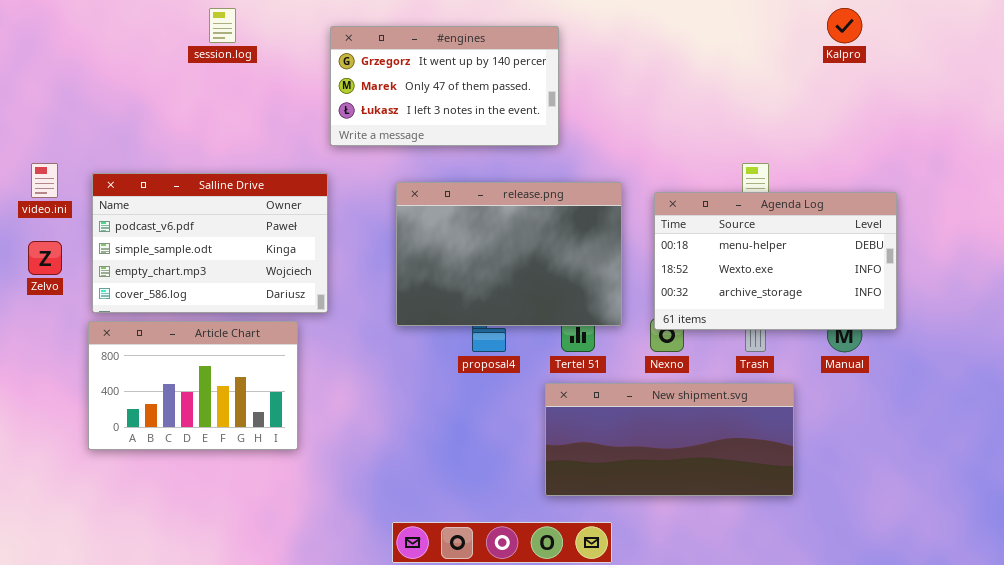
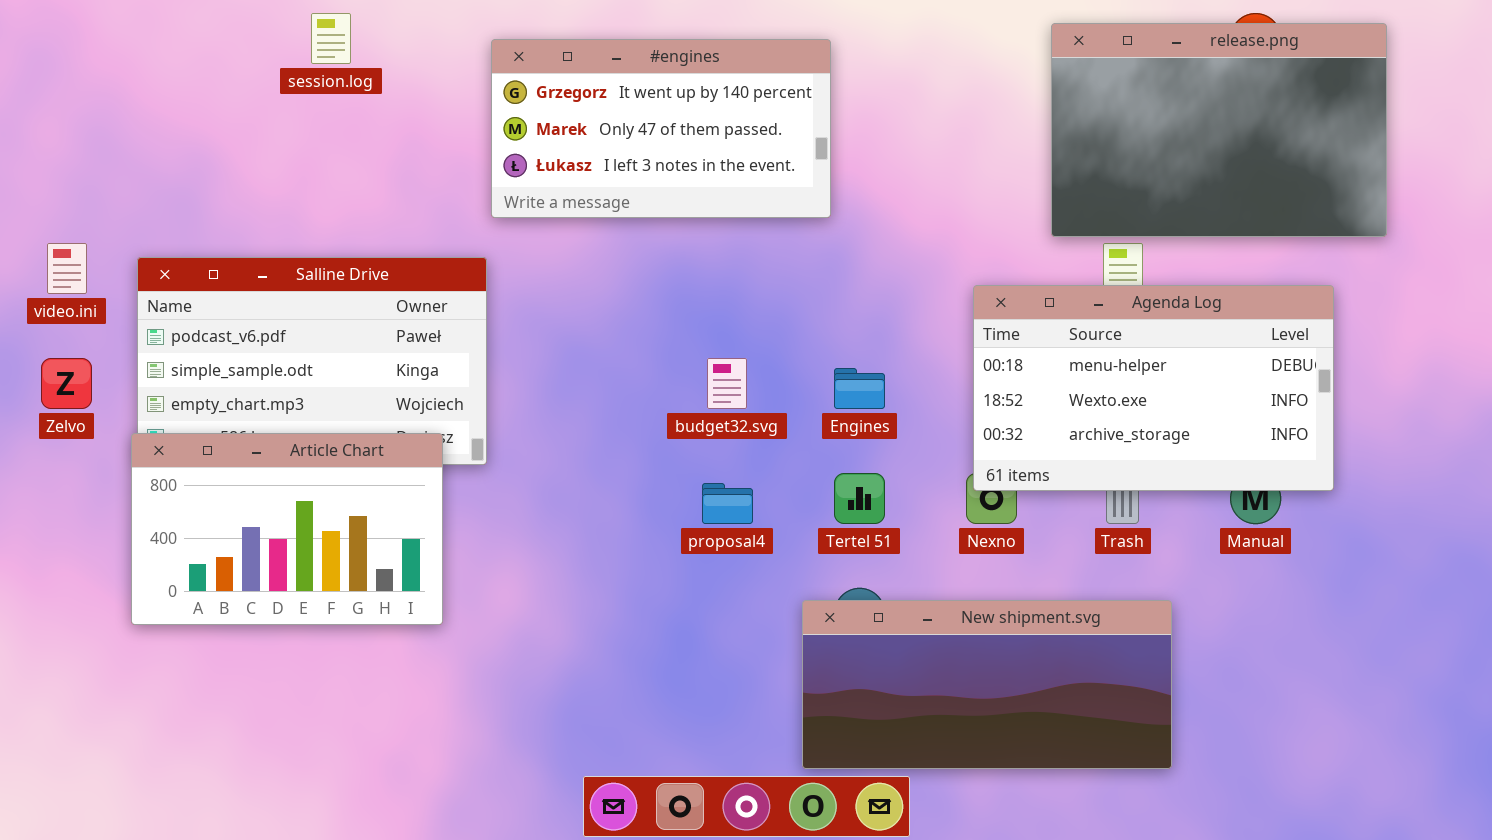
release.png: [396,182,622,326] -> [1051,23,1387,237], moved
Article Chart: [88,321,298,450] -> [131,433,443,625], moved
New shipment.svg: [545,383,794,496] -> [802,600,1172,769], moved

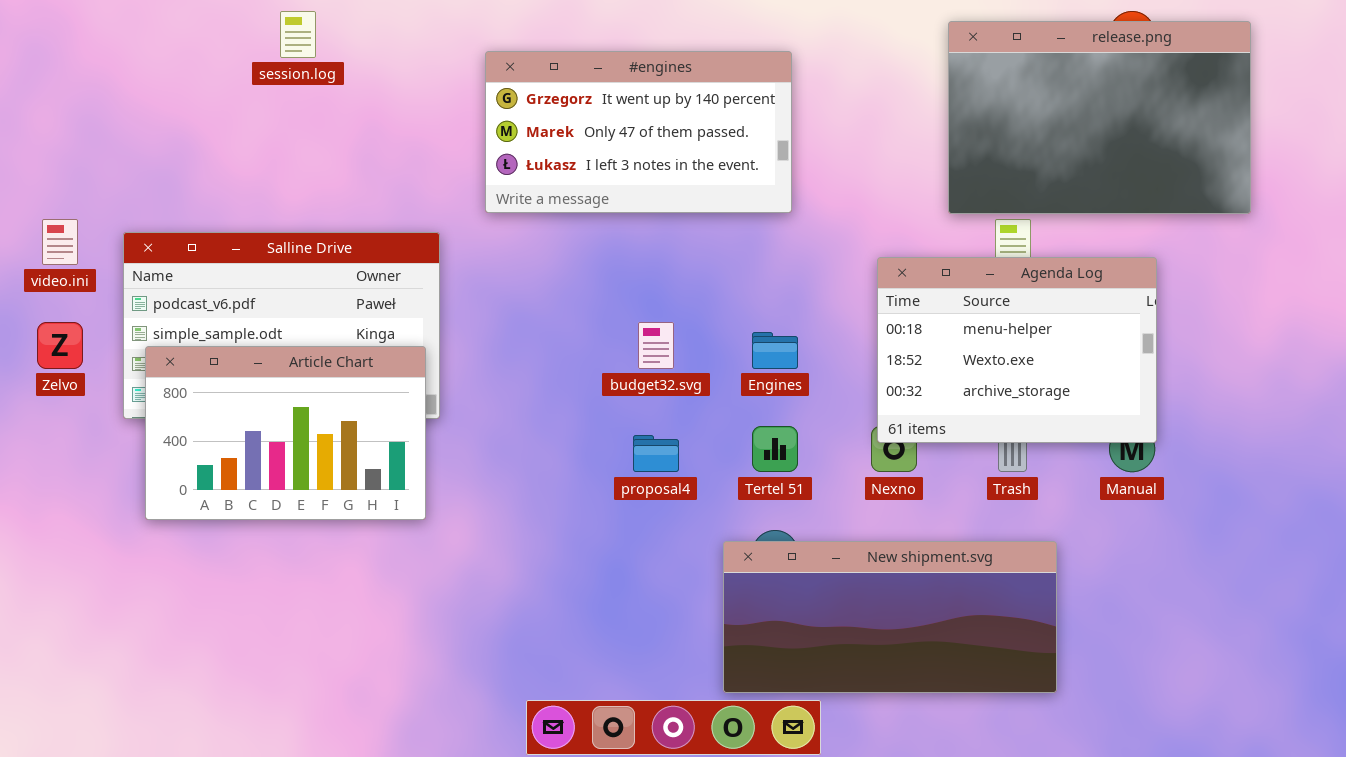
#engines: [491,39,831,218] -> [485,51,792,213], moved
Agenda Log: [973,285,1334,491] -> [877,257,1157,443], resized
Article Chart: [131,433,443,625] -> [145,346,426,520], moved

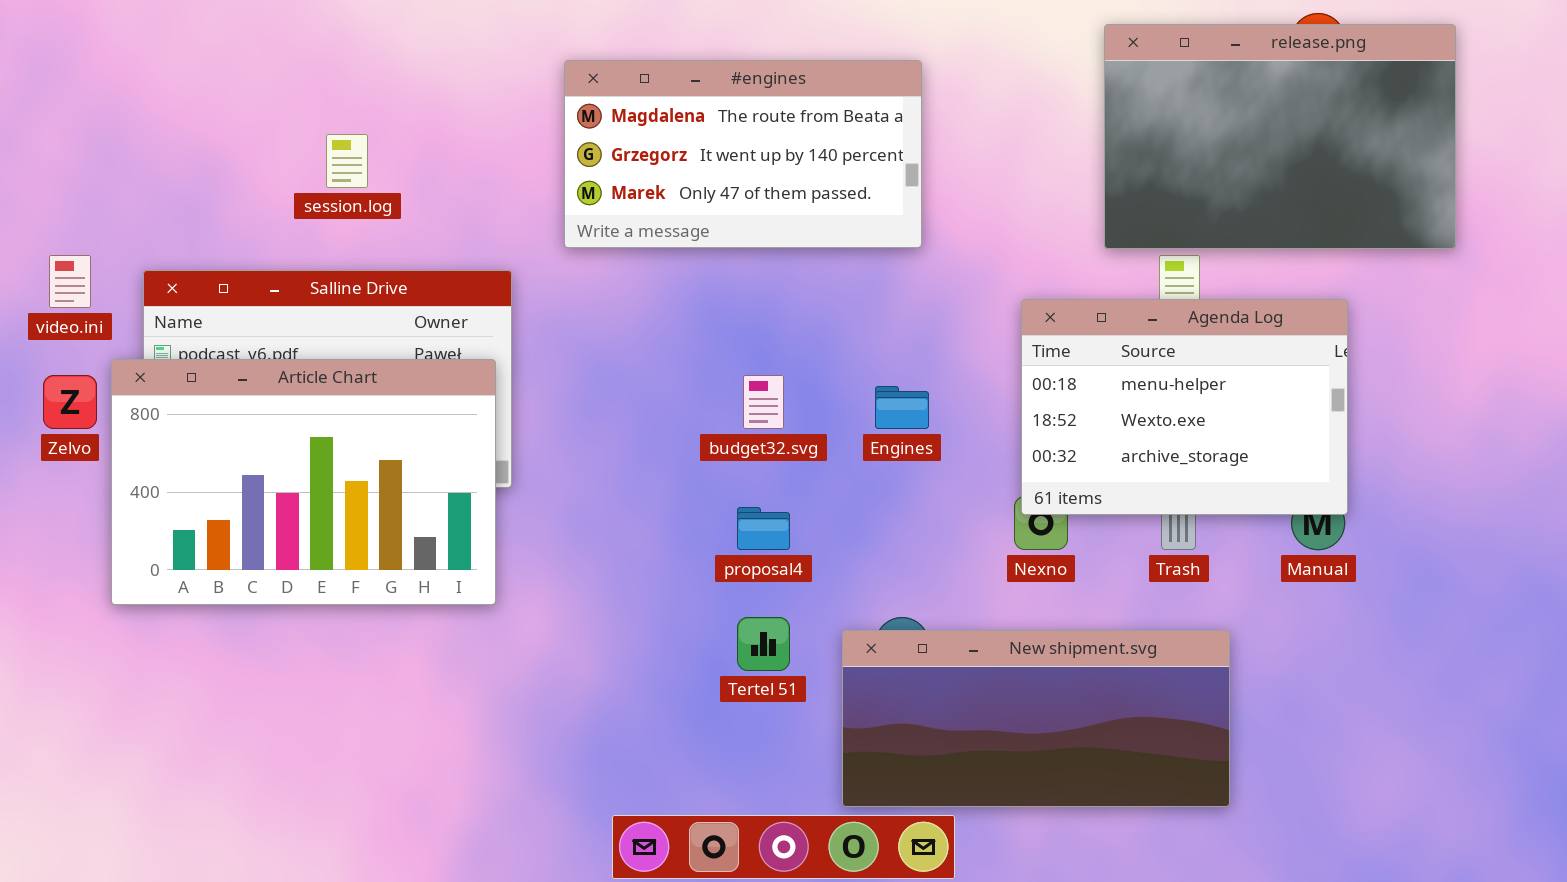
session.log: [280,11,316,58] -> [326,134,368,188], moved
#engines: [485,51,792,213] -> [564,60,922,248], scrolled up 1 row
Article Chart: [145,346,426,520] -> [111,359,496,605], resized
Tertel 51: [752,426,798,472] -> [737,617,790,671], moved

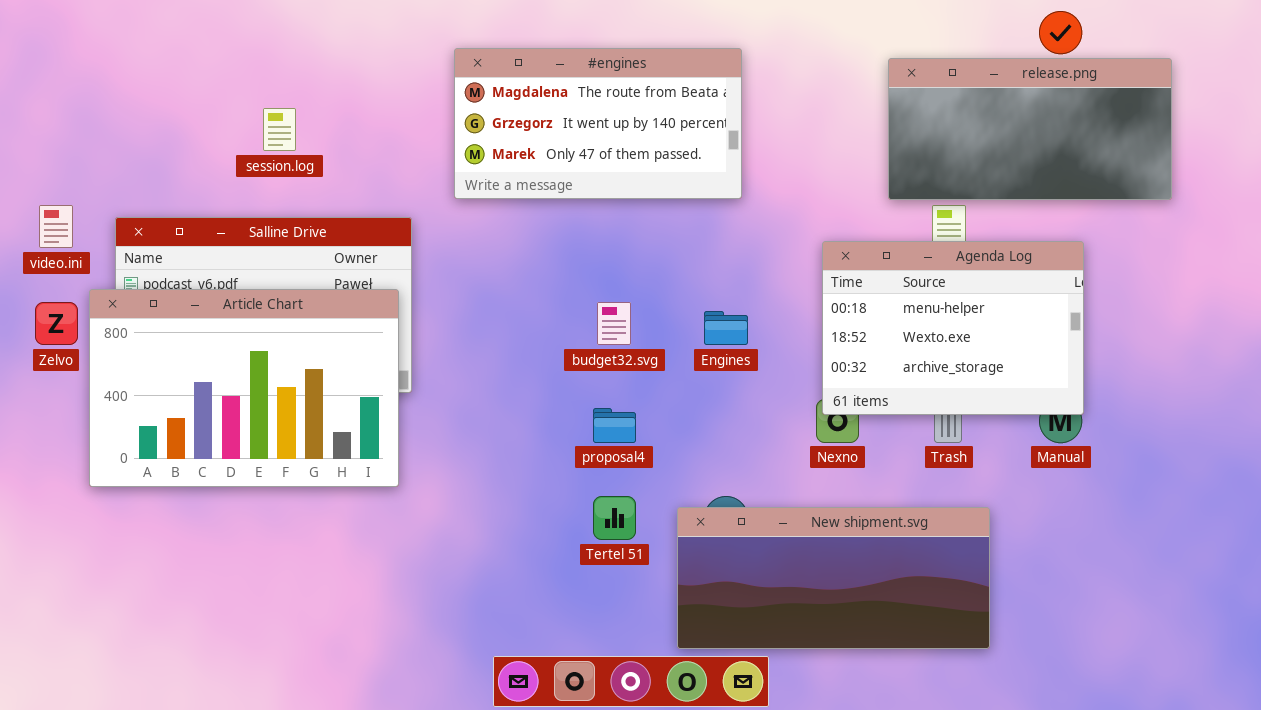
release.png: [1104,24,1456,249] -> [888,58,1172,200], resized

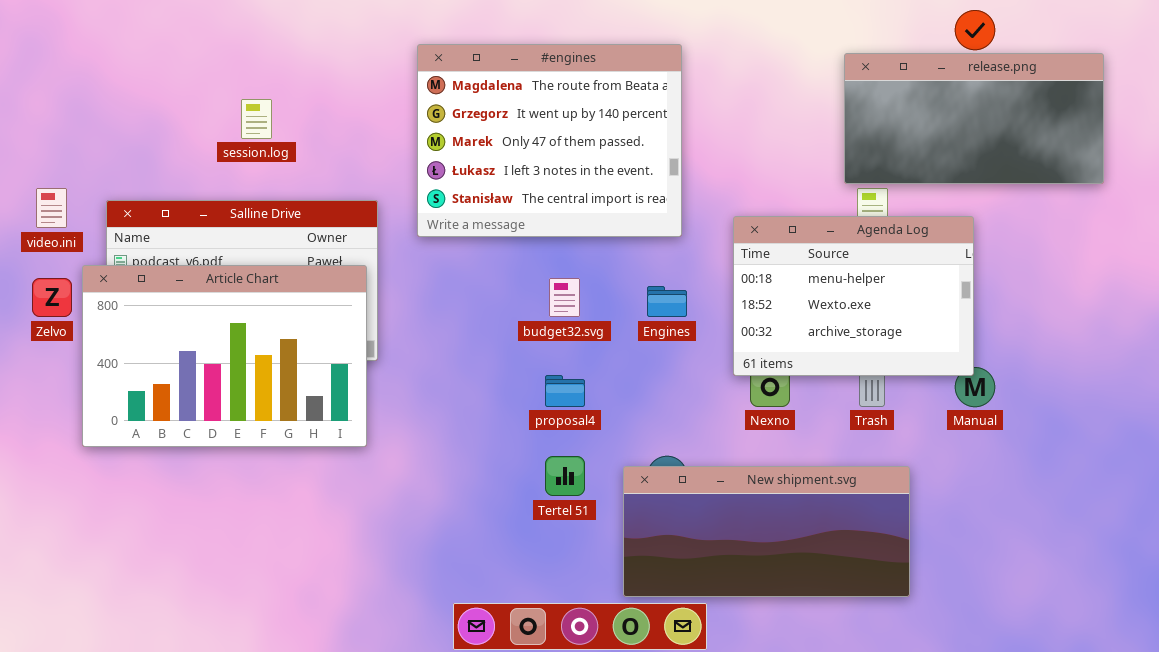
#engines: [454,48,742,199] -> [417,44,682,237], resized
release.png: [888,58,1172,200] -> [844,53,1104,184], moved
Agenda Log: [822,241,1084,415] -> [733,216,974,376], moved

